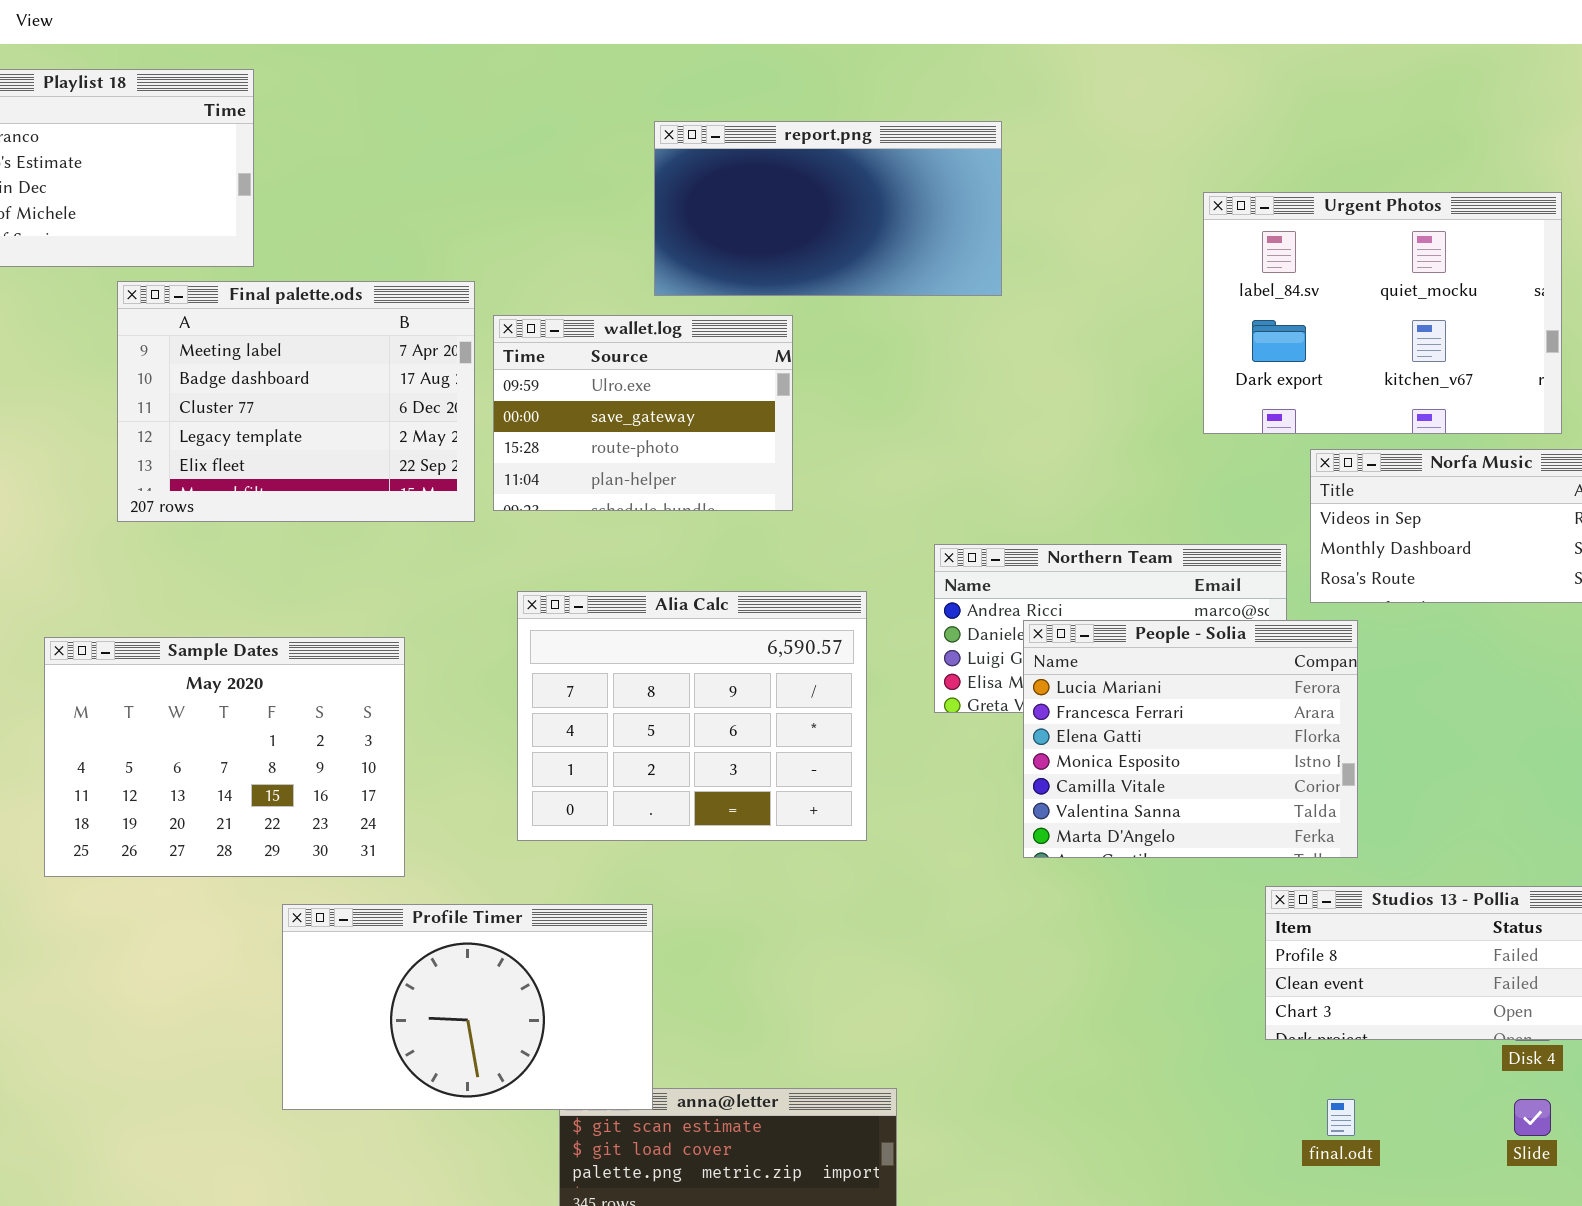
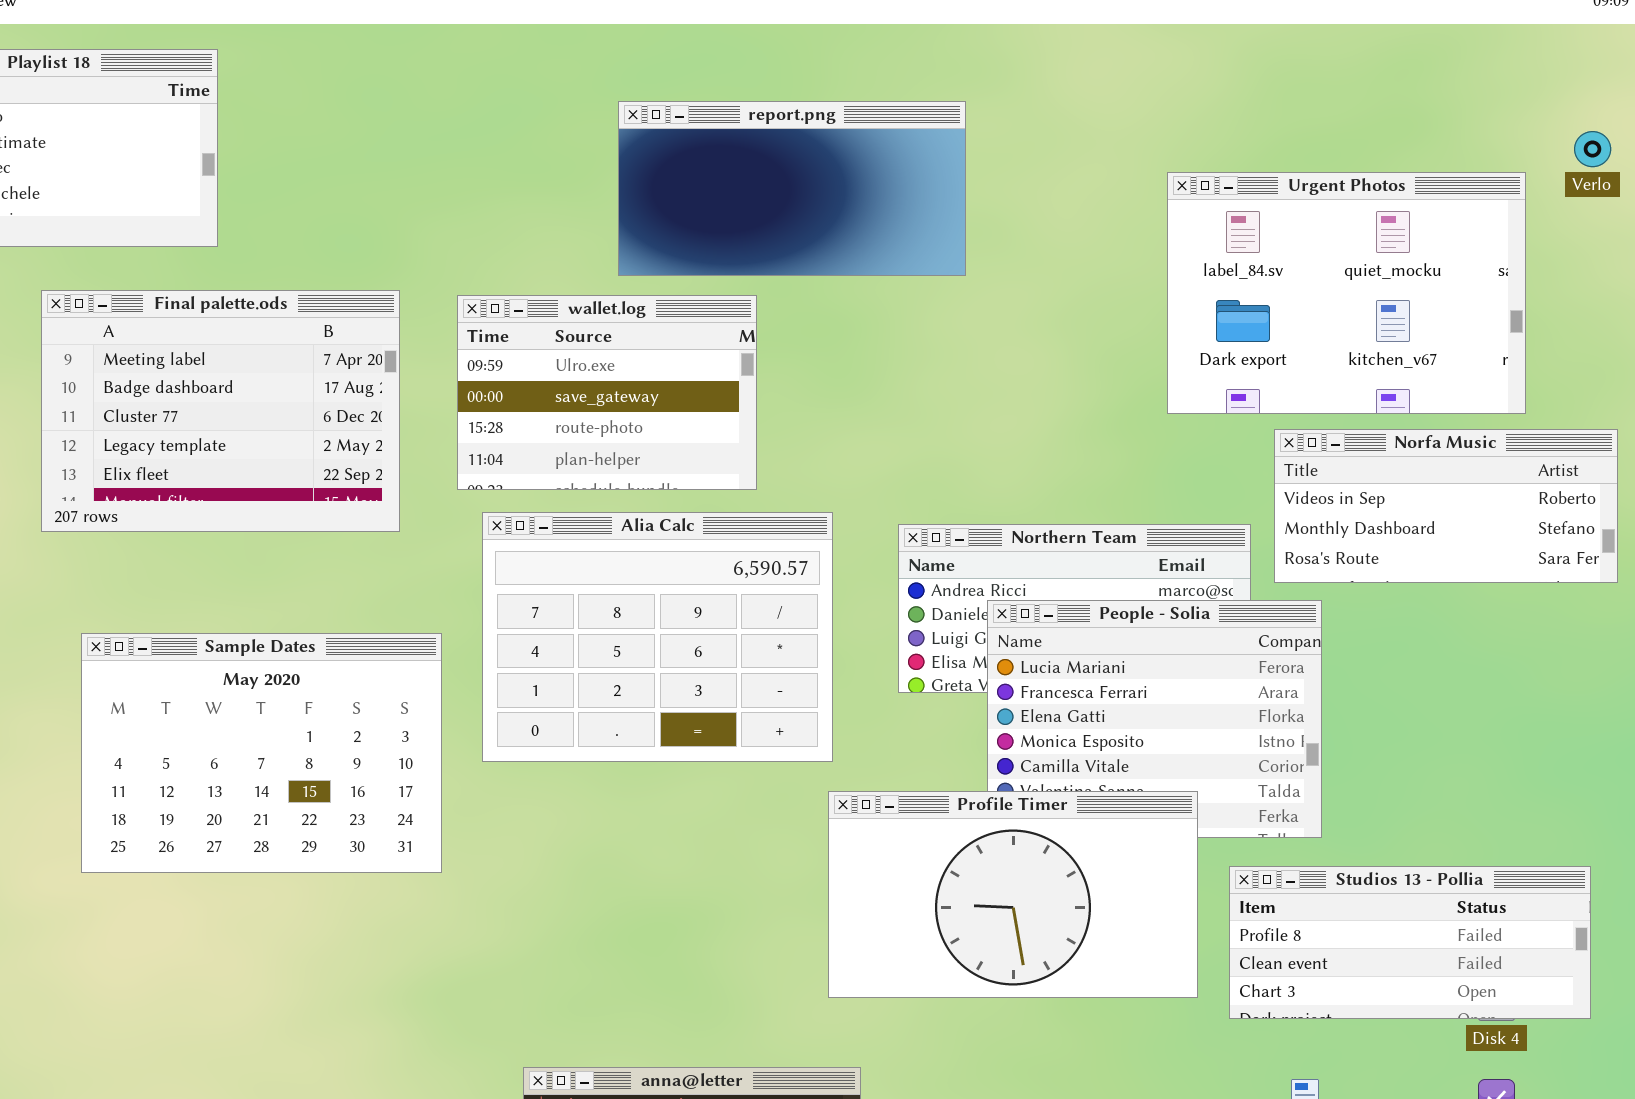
Final palette.ods: [117,281,475,522] -> [41,290,400,532], moved
Alia Calc: [517,591,867,841] -> [482,512,833,762], moved
Sample Dates: [44,637,405,877] -> [81,633,442,873], moved
Profile Timer: [282,904,653,1110] -> [828,791,1198,998], moved

